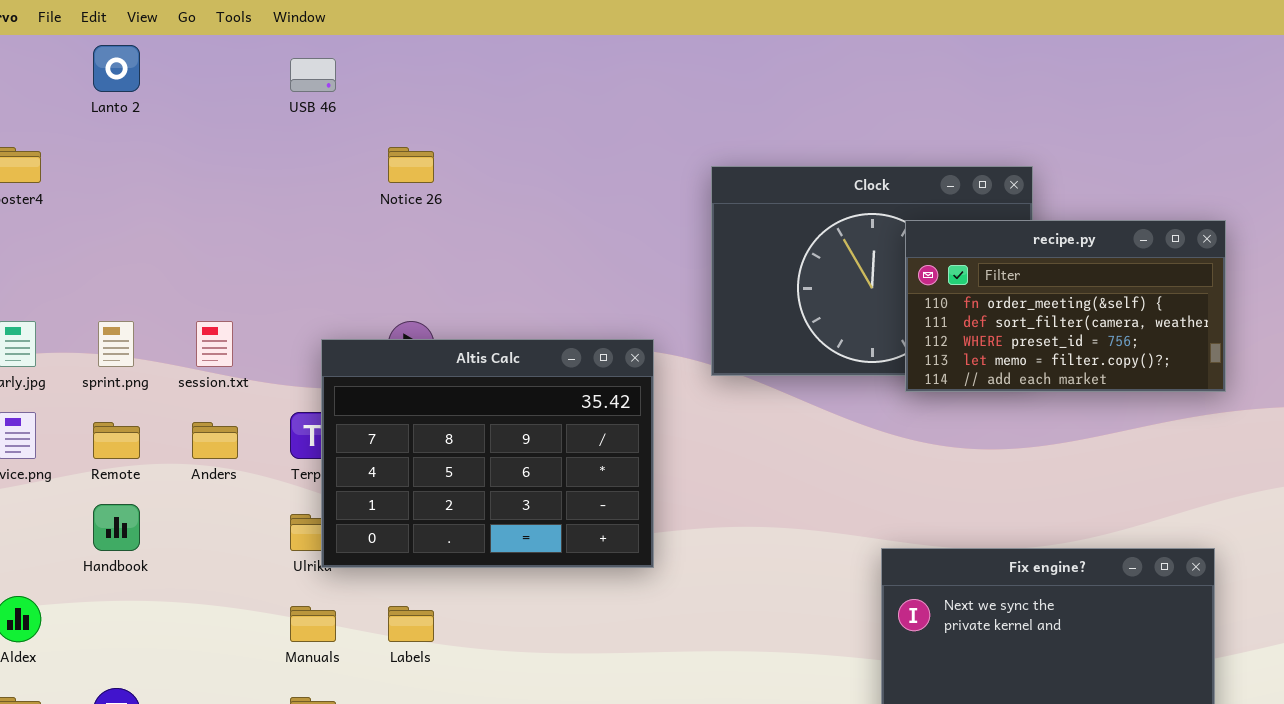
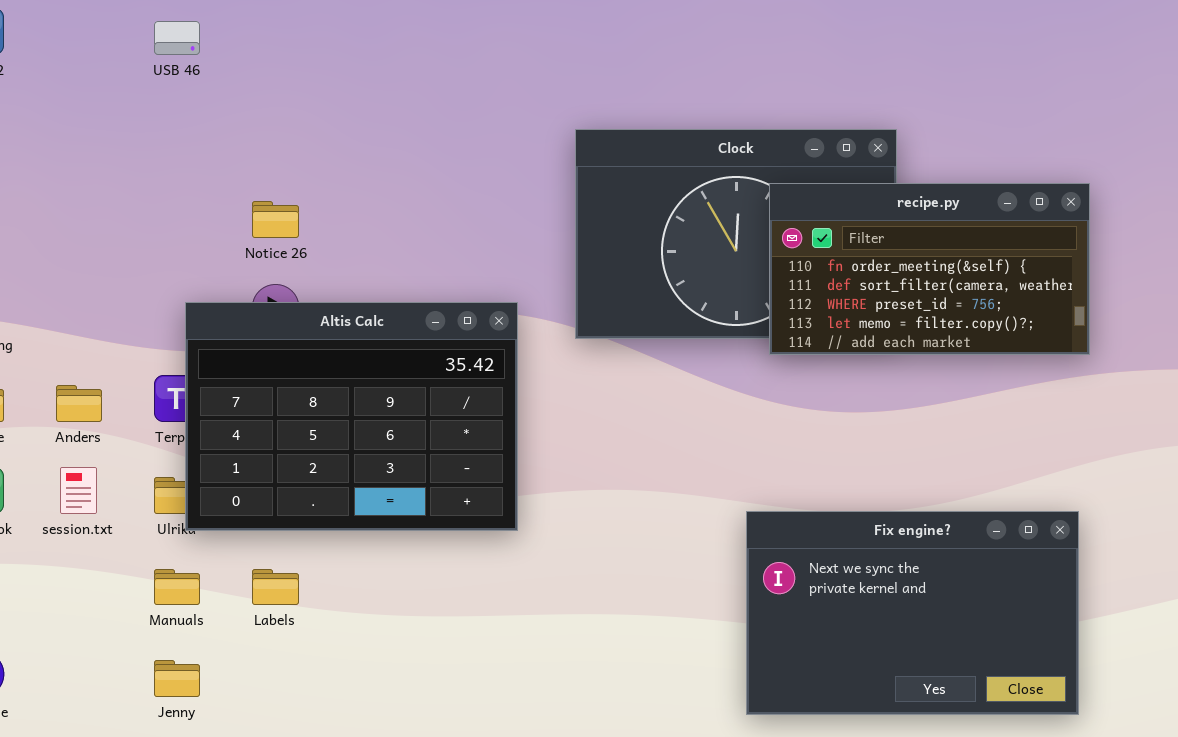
Notice 26: [388,147,434,183] -> [252,201,299,238], moved
session.txt: [196,321,233,367] -> [60,467,97,514], moved

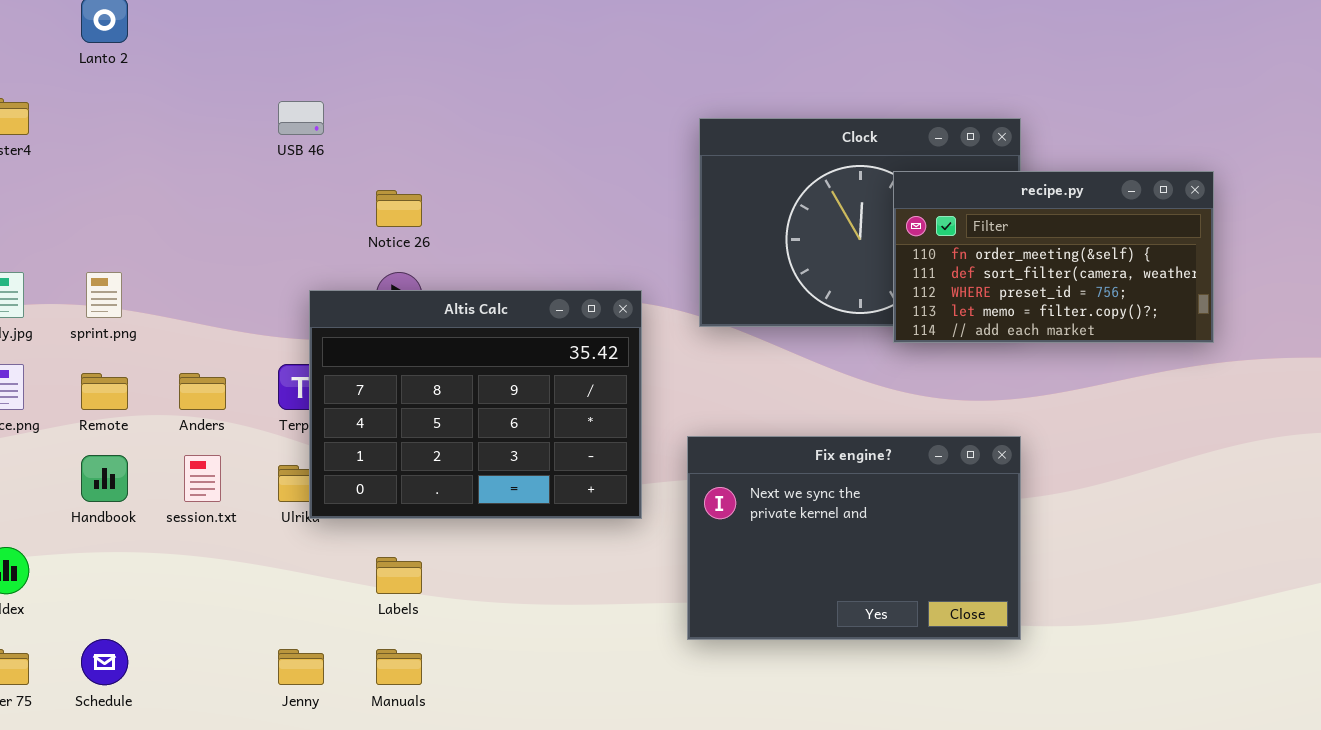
USB 46: [154,21,200,55] -> [278,101,324,135], moved
Fix engine?: [746,511,1079,715] -> [687,436,1021,640], moved
Manuals: [154,569,200,605] -> [376,649,422,685], moved

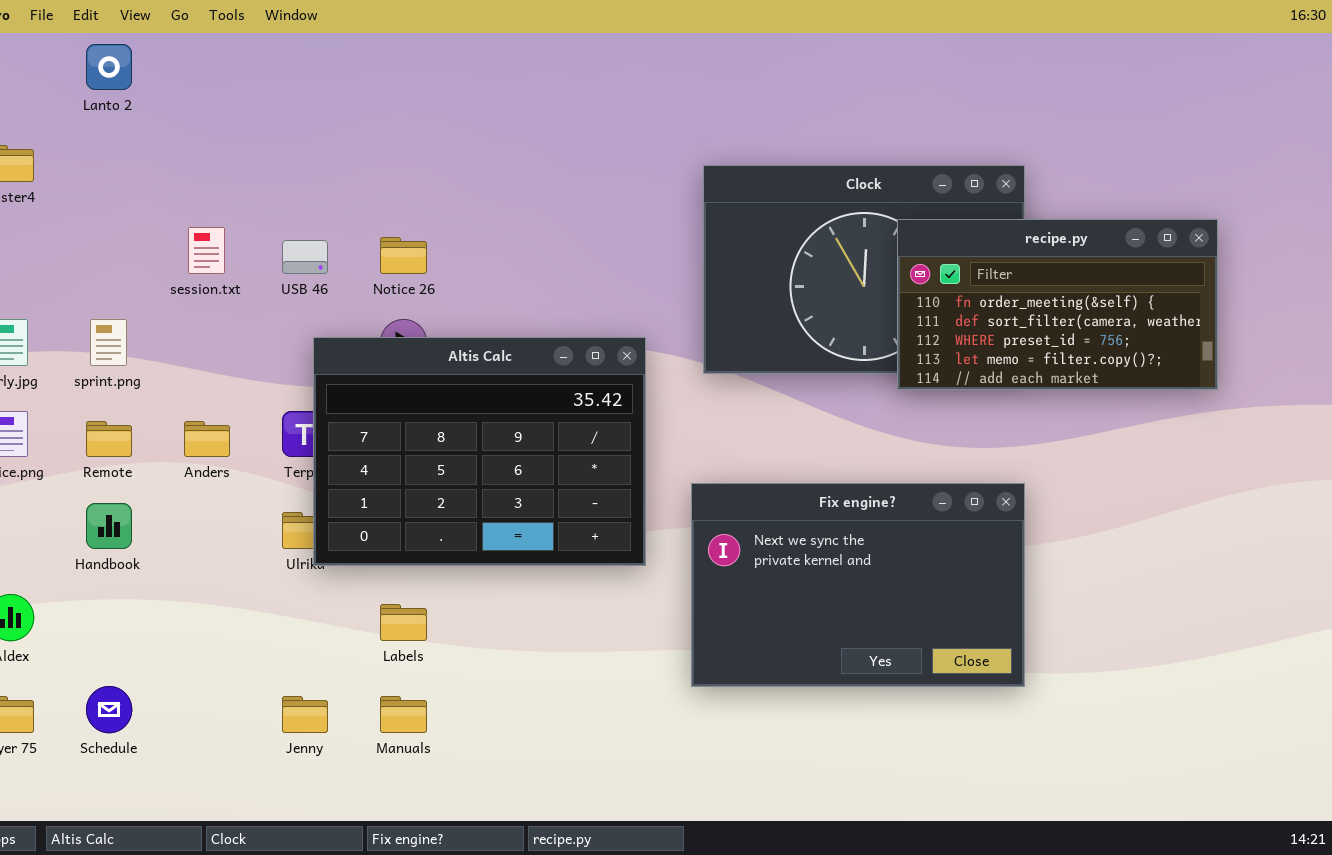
USB 46: [278,101,324,135] -> [282,240,328,274], moved
session.txt: [184,455,221,502] -> [188,227,225,274], moved

